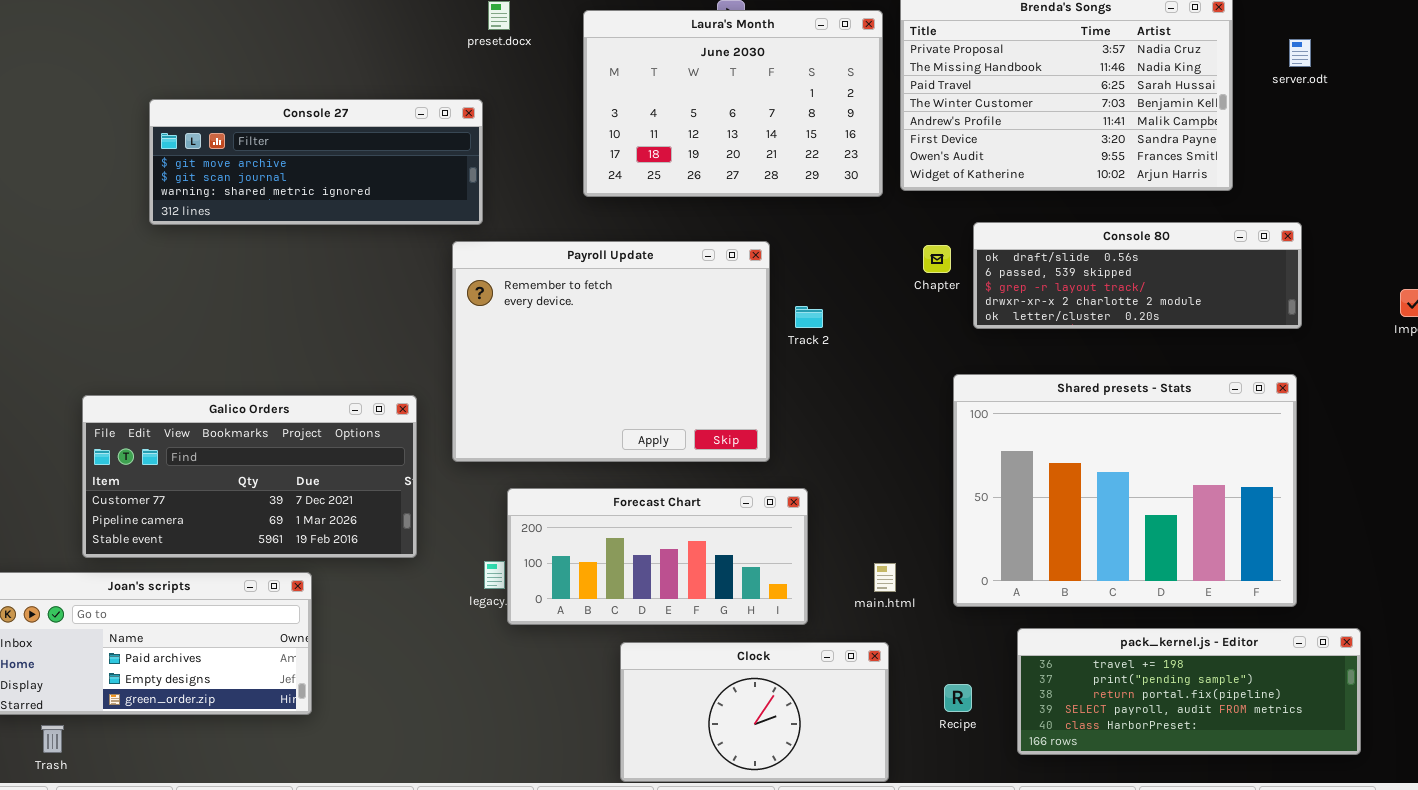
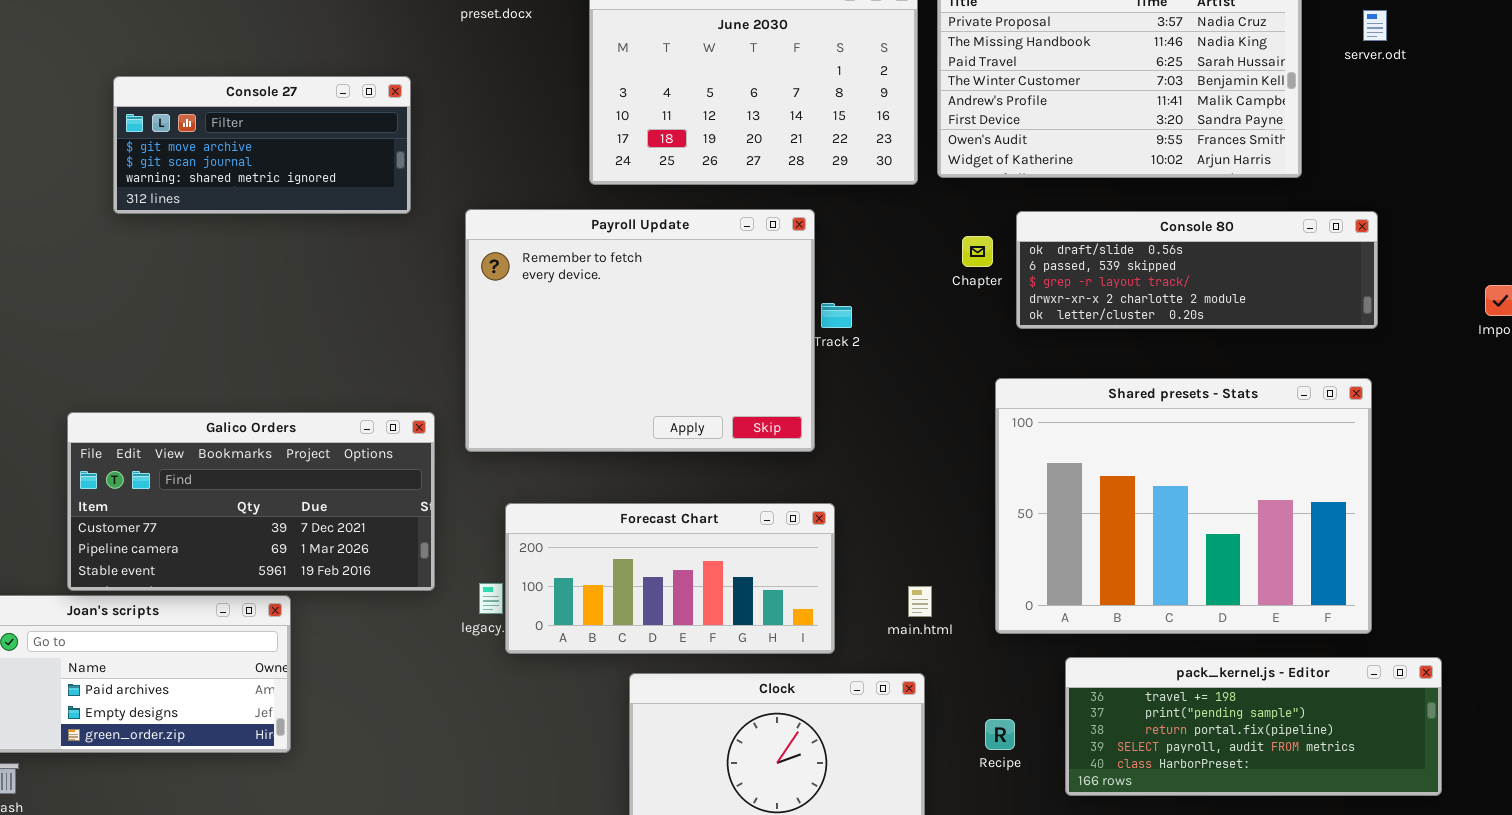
Console 27: [149,99,483,225] -> [113,76,411,214], resized
Payroll Update: [452,241,770,462] -> [465,209,815,452], moved
Galico Orders: [82,395,417,558] -> [67,412,435,591], moved

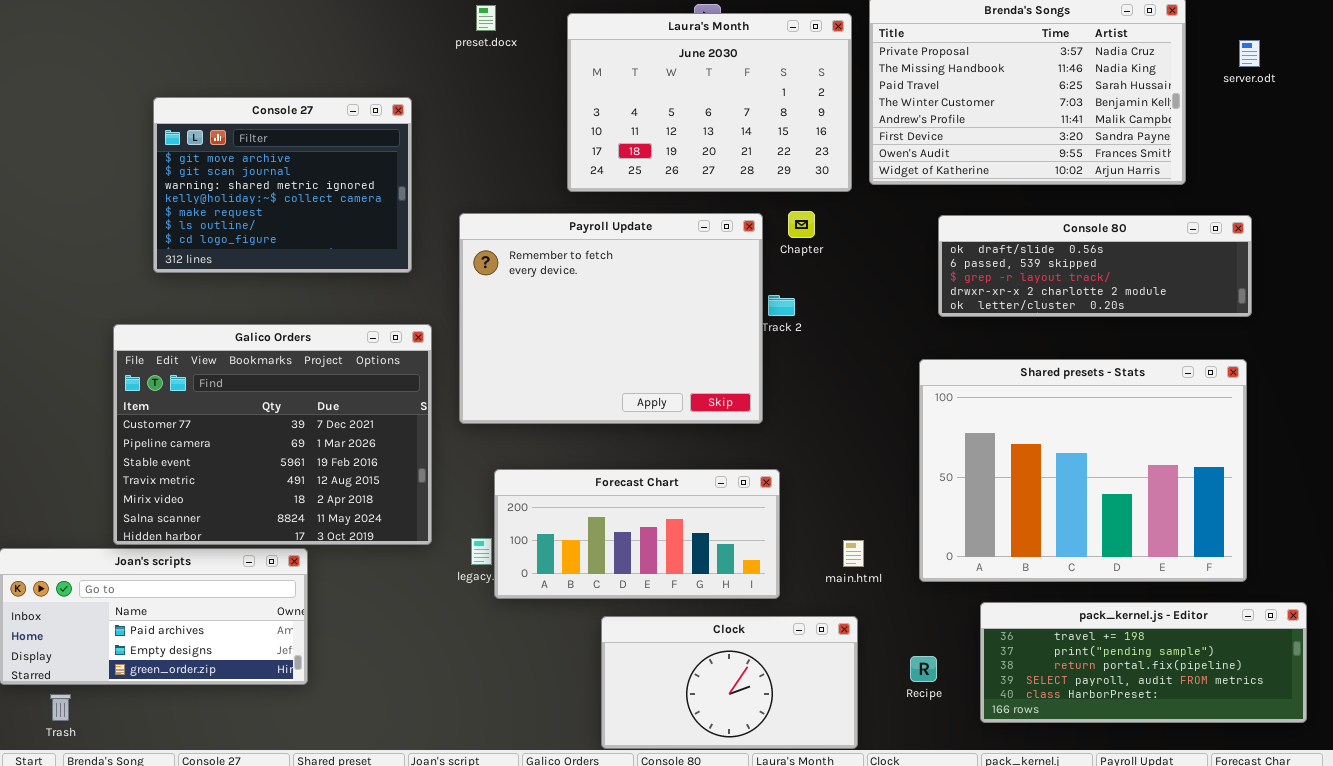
Console 27: [113,76,411,214] -> [153,97,412,273], resized
Chapter: [962,236,993,267] -> [788,211,815,238], moved
Galico Orders: [67,412,435,591] -> [113,324,432,545], resized

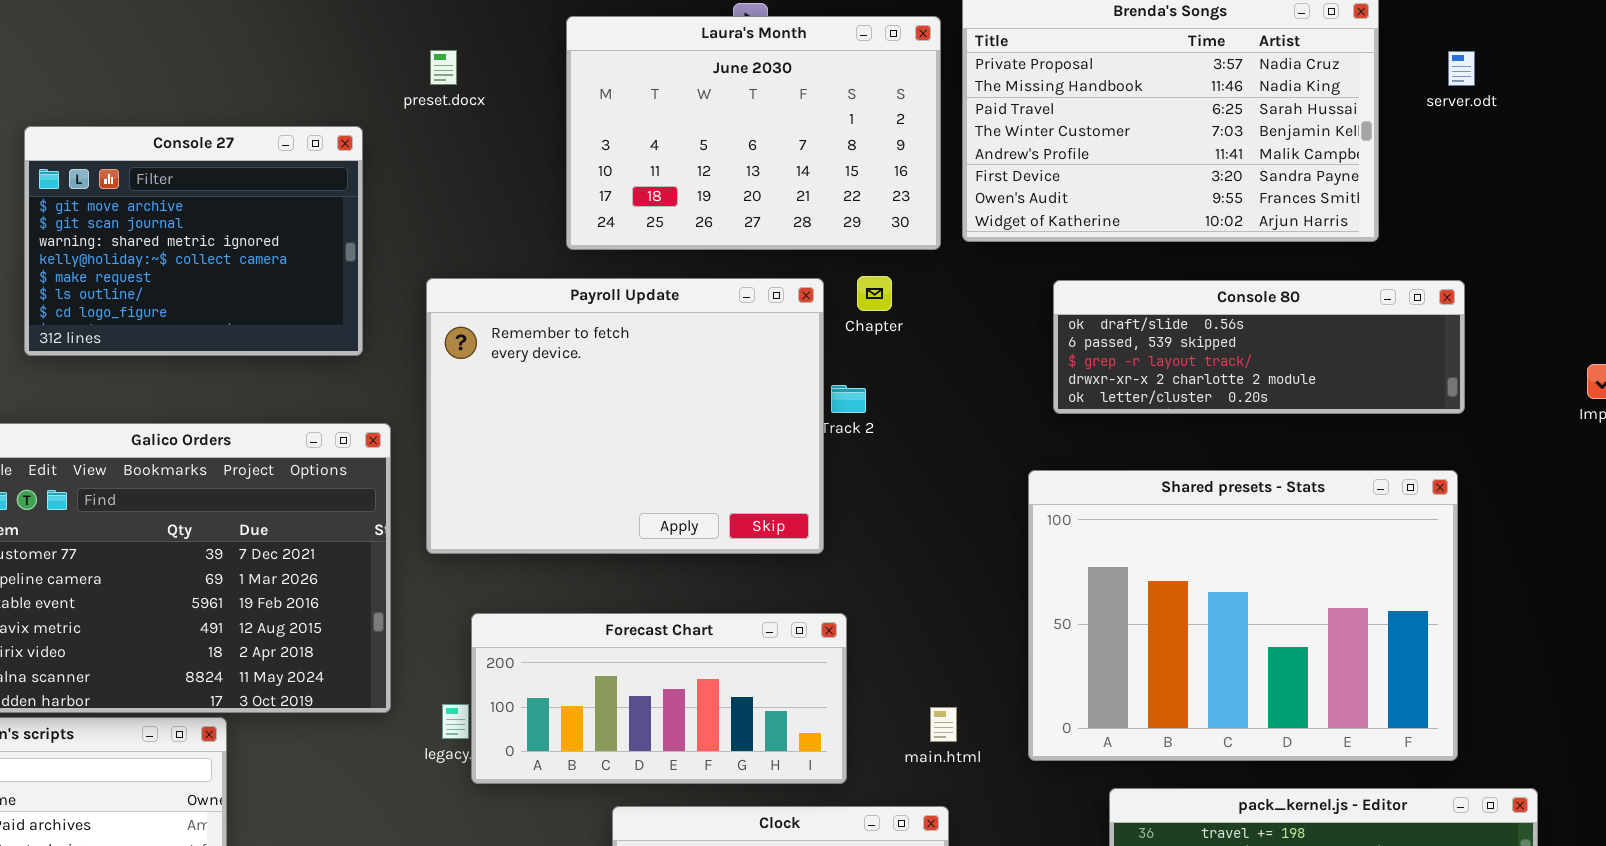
preset.docx: [476,5,496,31] -> [430,50,457,85], moved

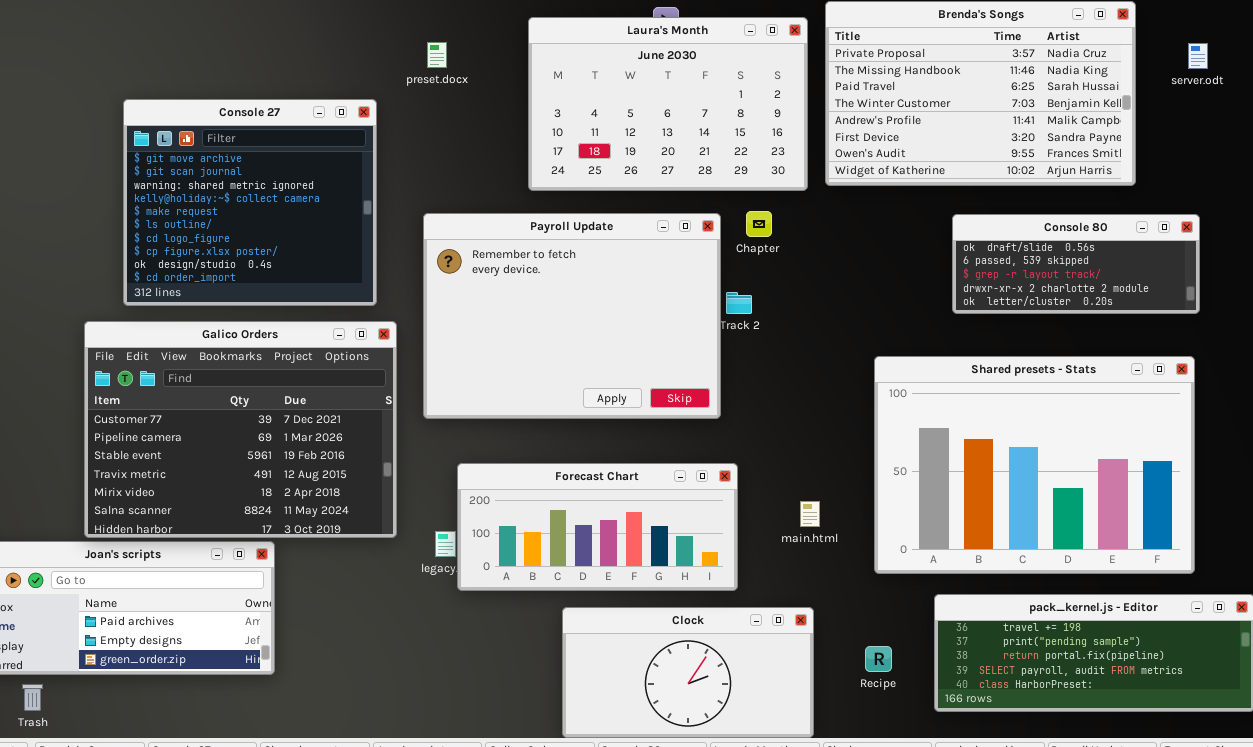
Console 27: [24,126,363,356] -> [123,99,377,306], resized
Console 80: [1053,280,1465,414] -> [952,214,1200,314], resized
main.html: [930,707,957,742] -> [800,501,820,527], moved

